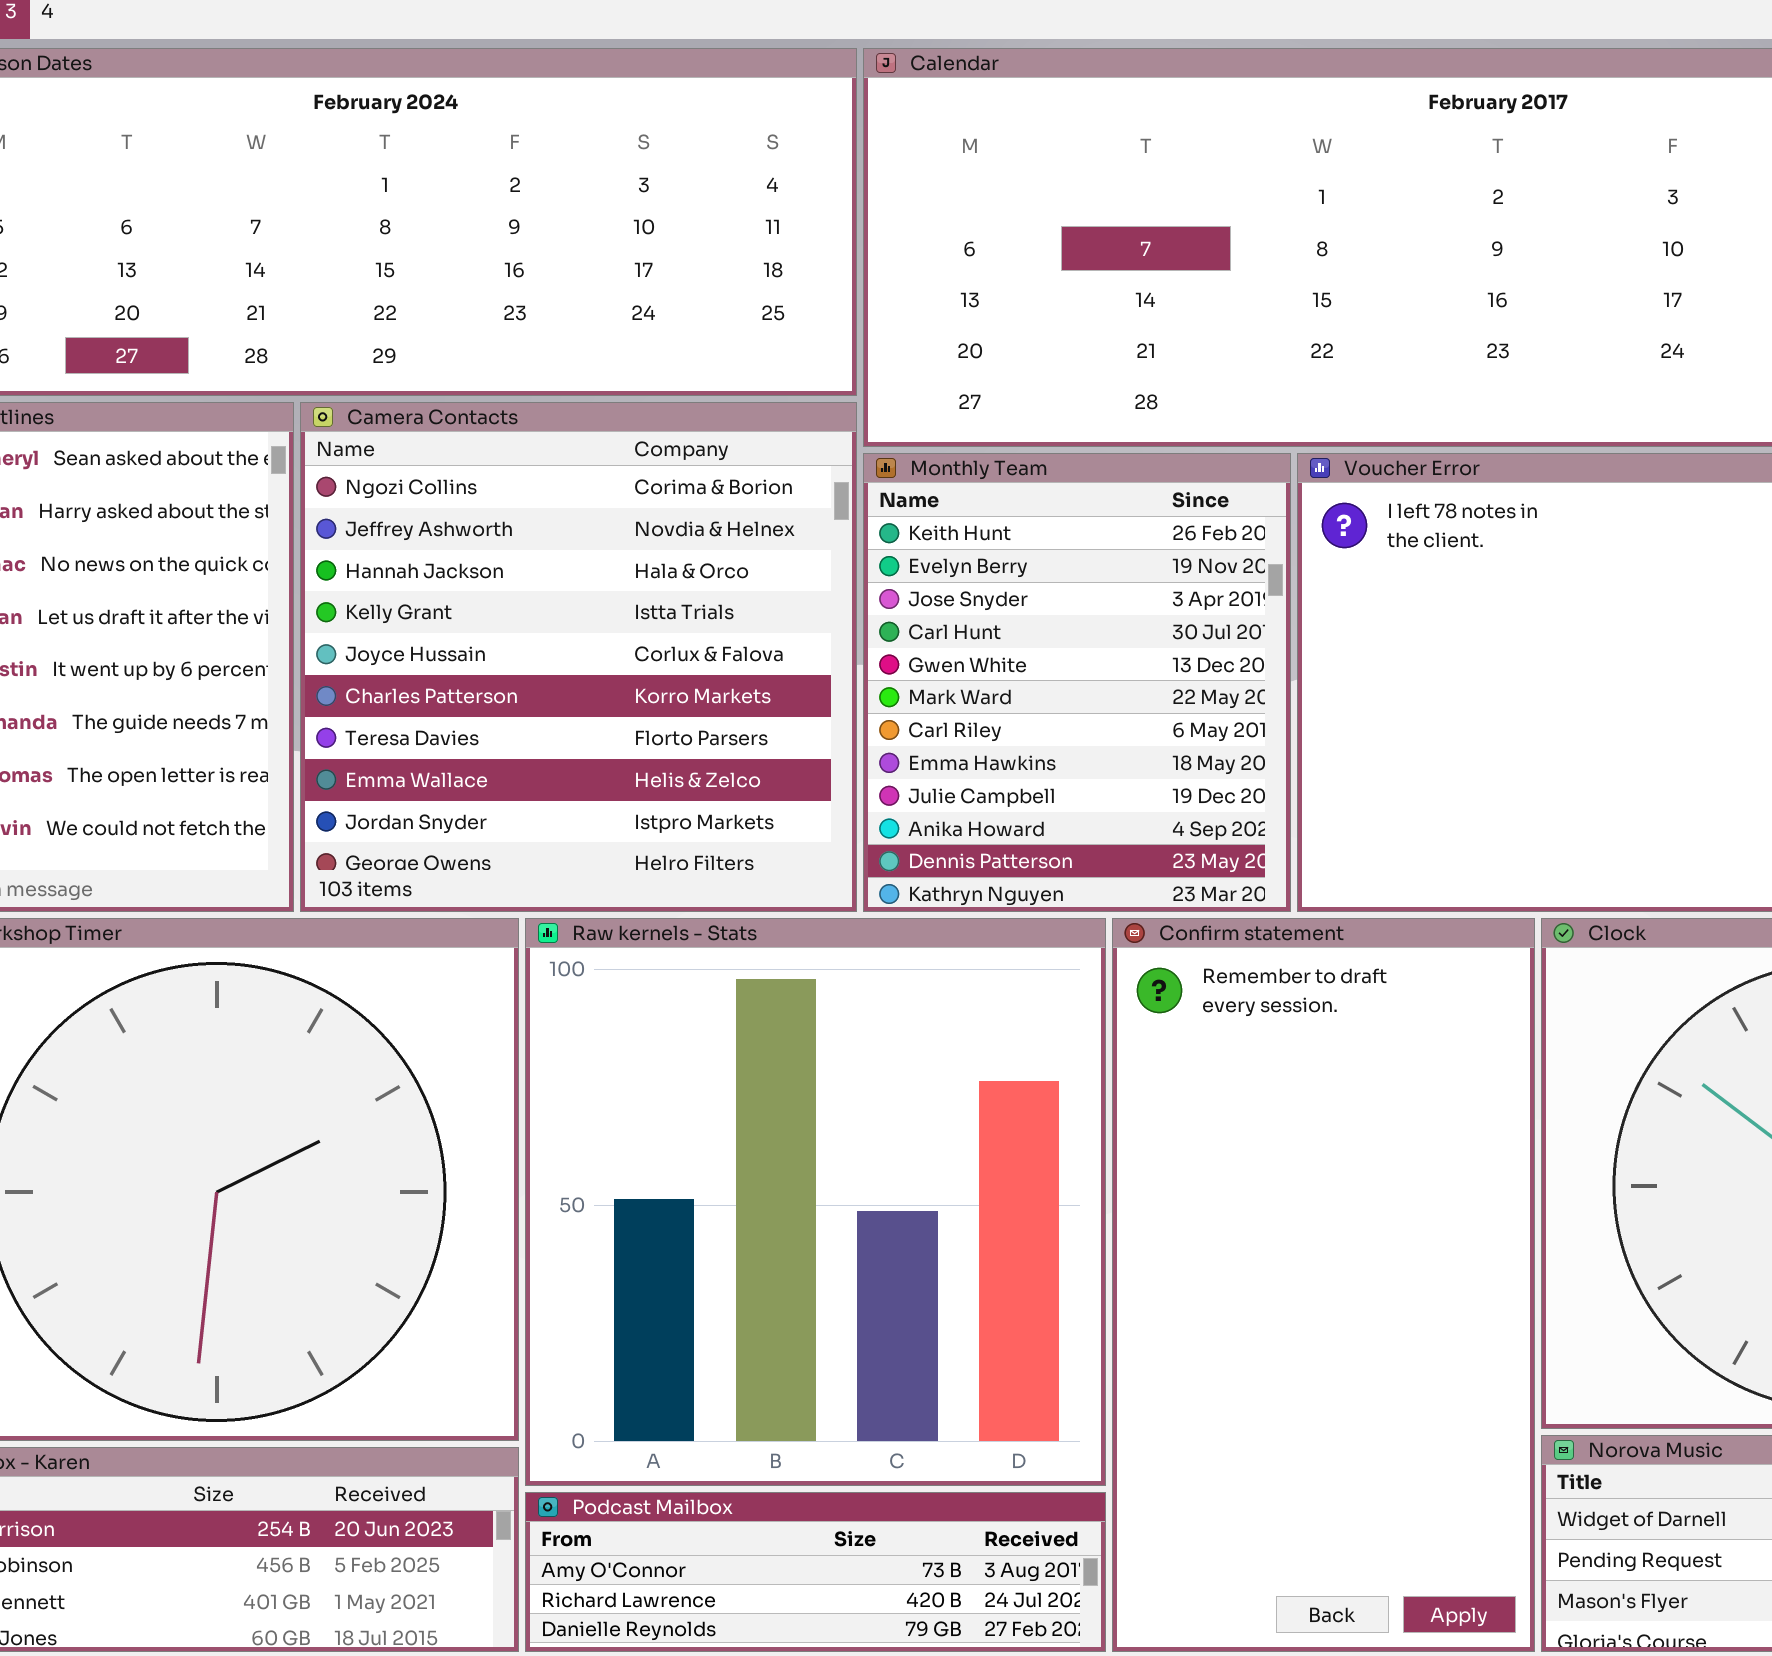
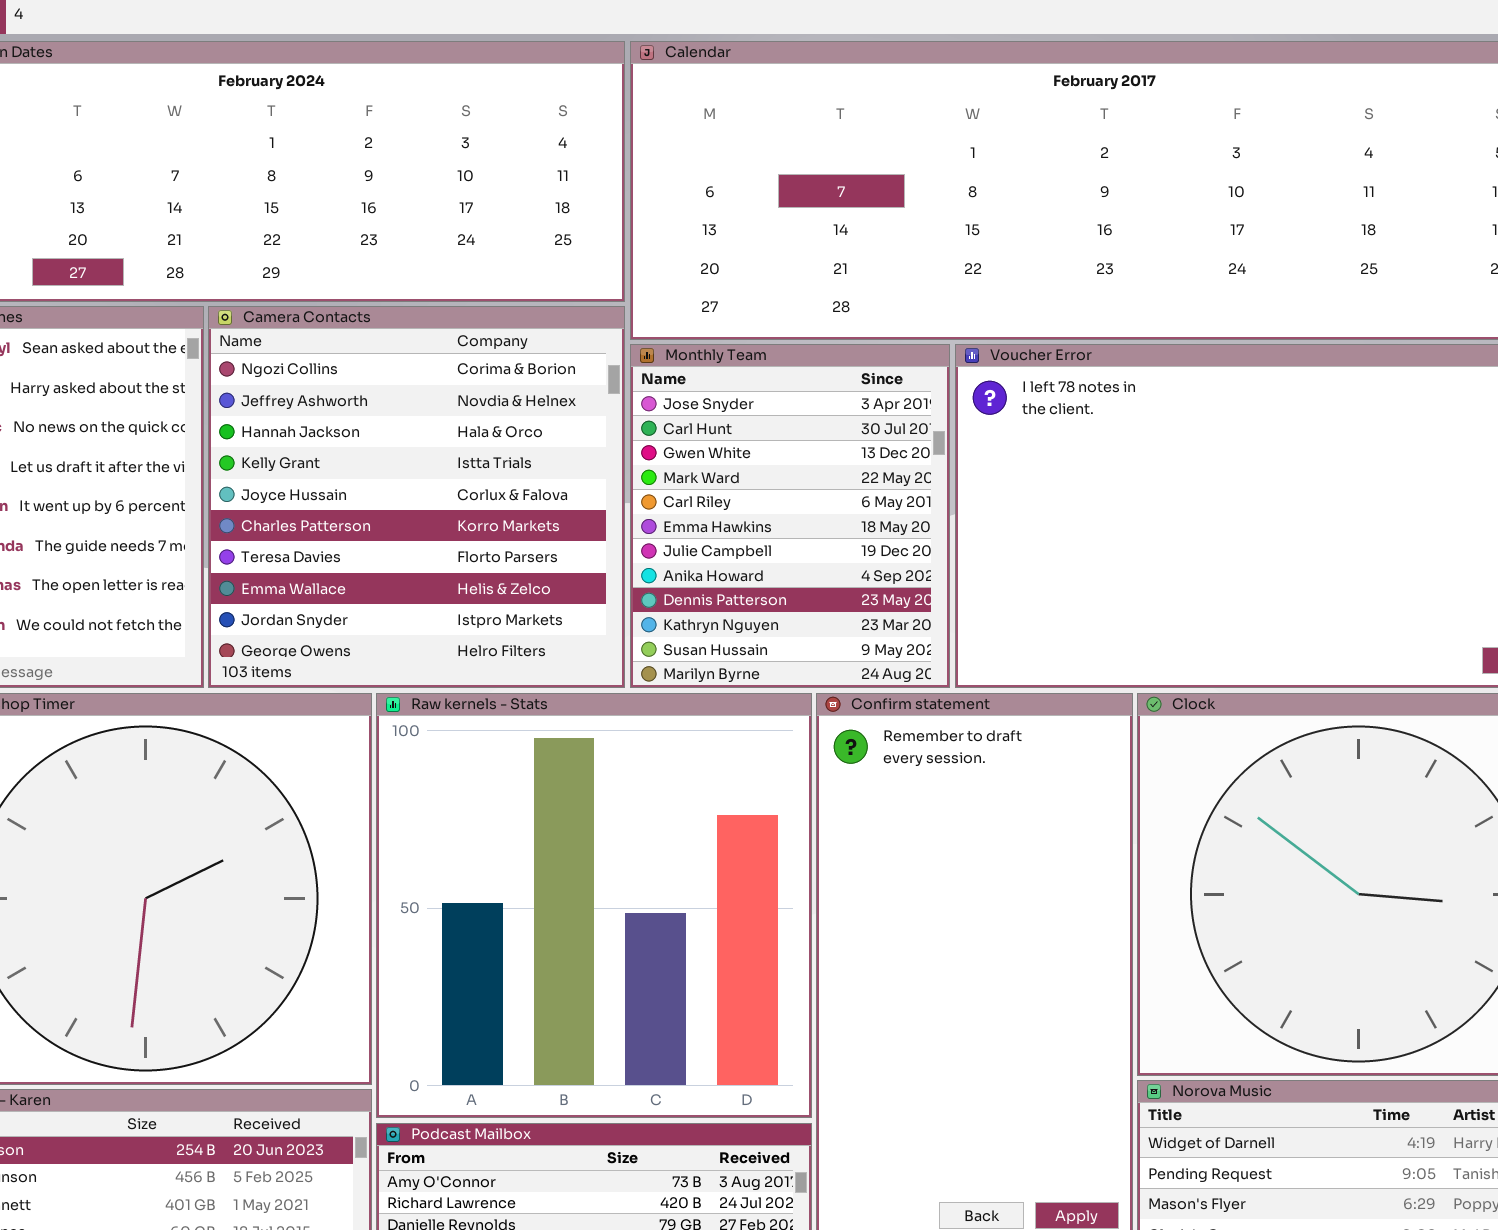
Monthly Team: [863,453,1291,912] -> [630,344,950,688], scrolled down 2 rows

